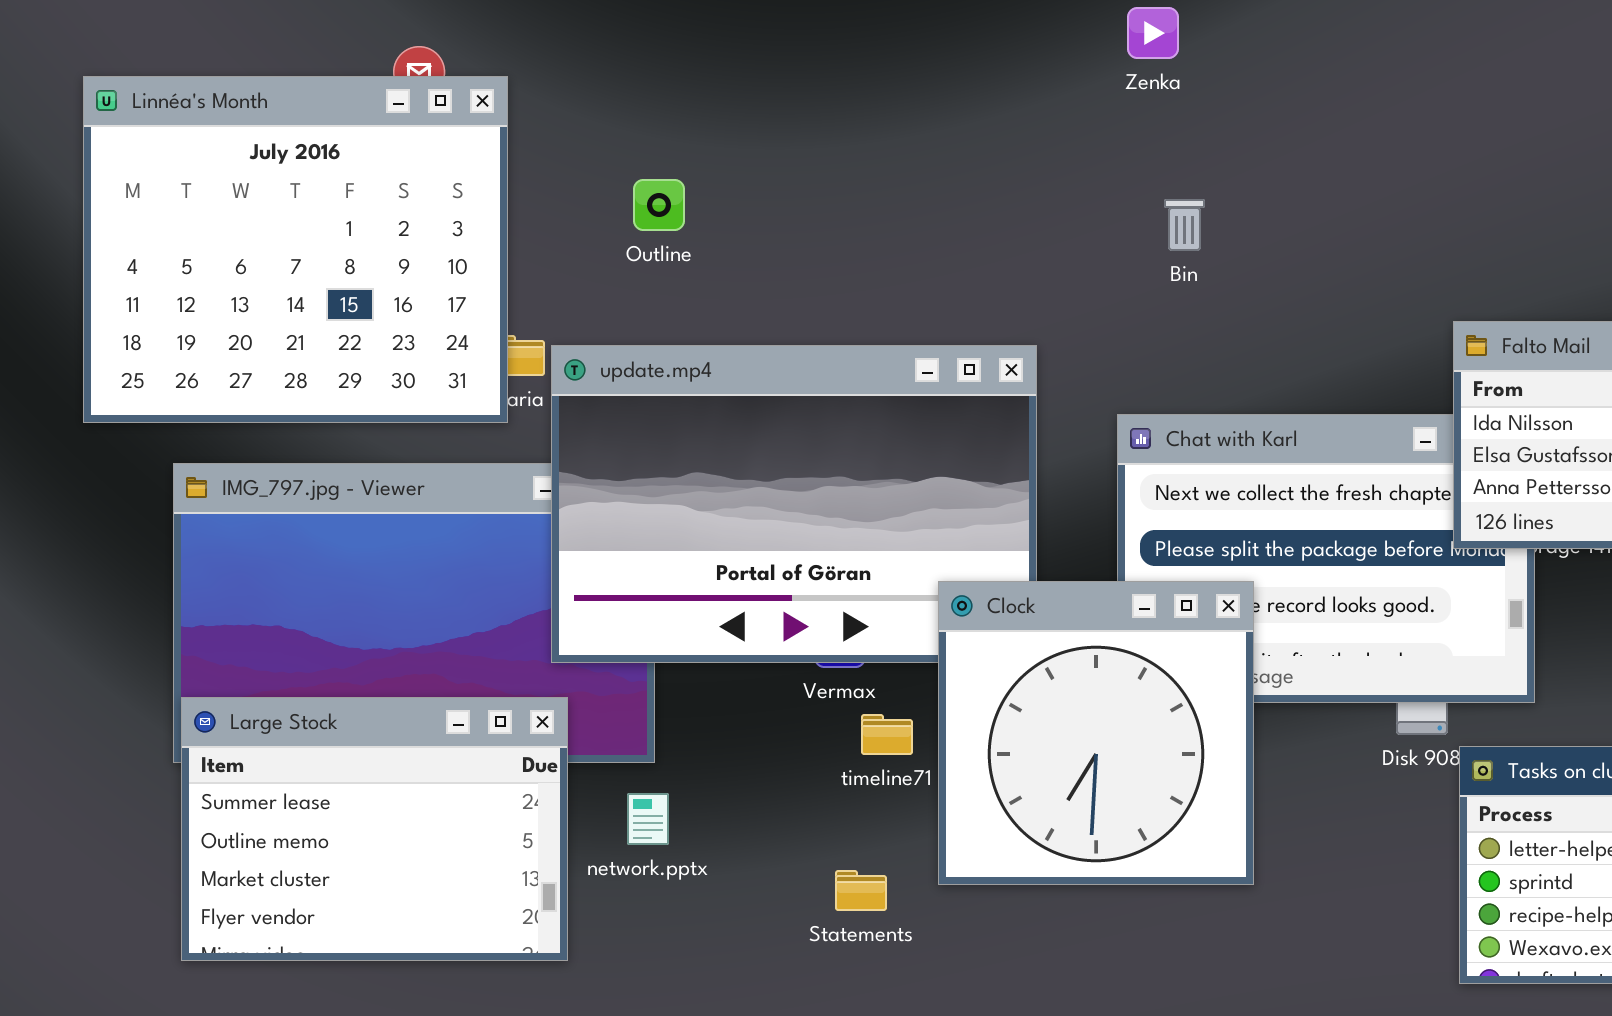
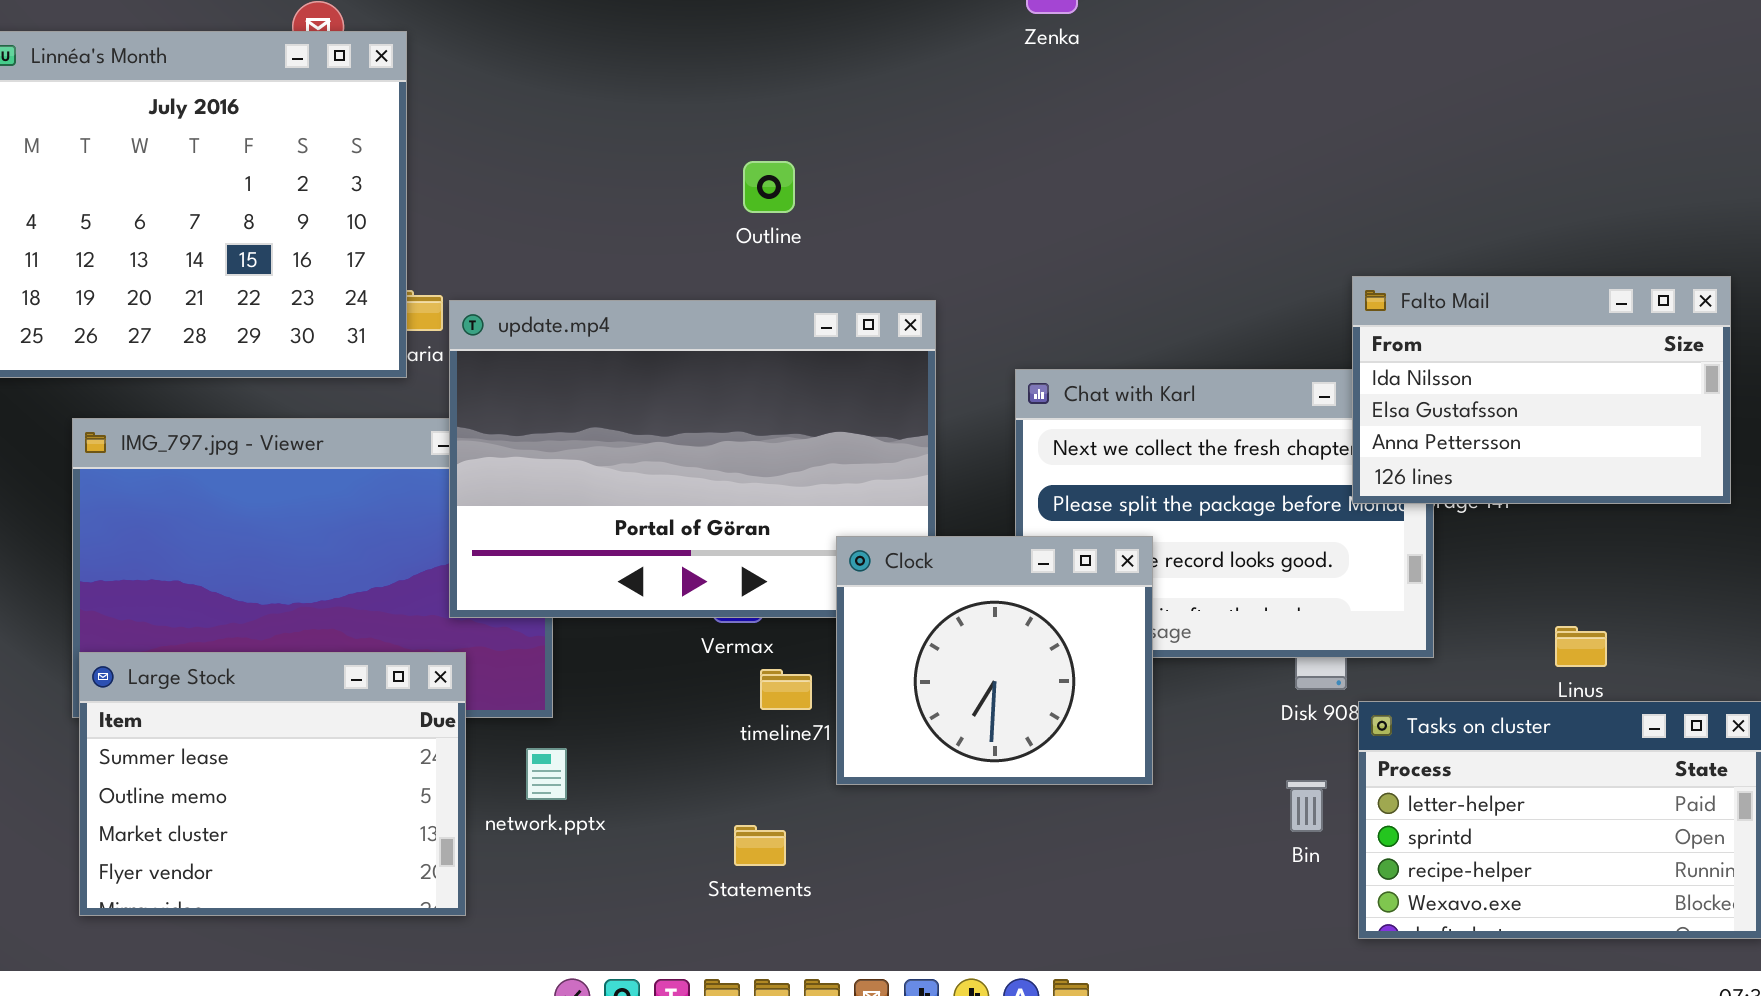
Outline: [633,179,685,231] -> [743,161,795,213], moved
Bin: [1164,199,1205,251] -> [1286,780,1327,832], moved
Clock: [938,581,1254,885] -> [836,536,1153,785], resized

